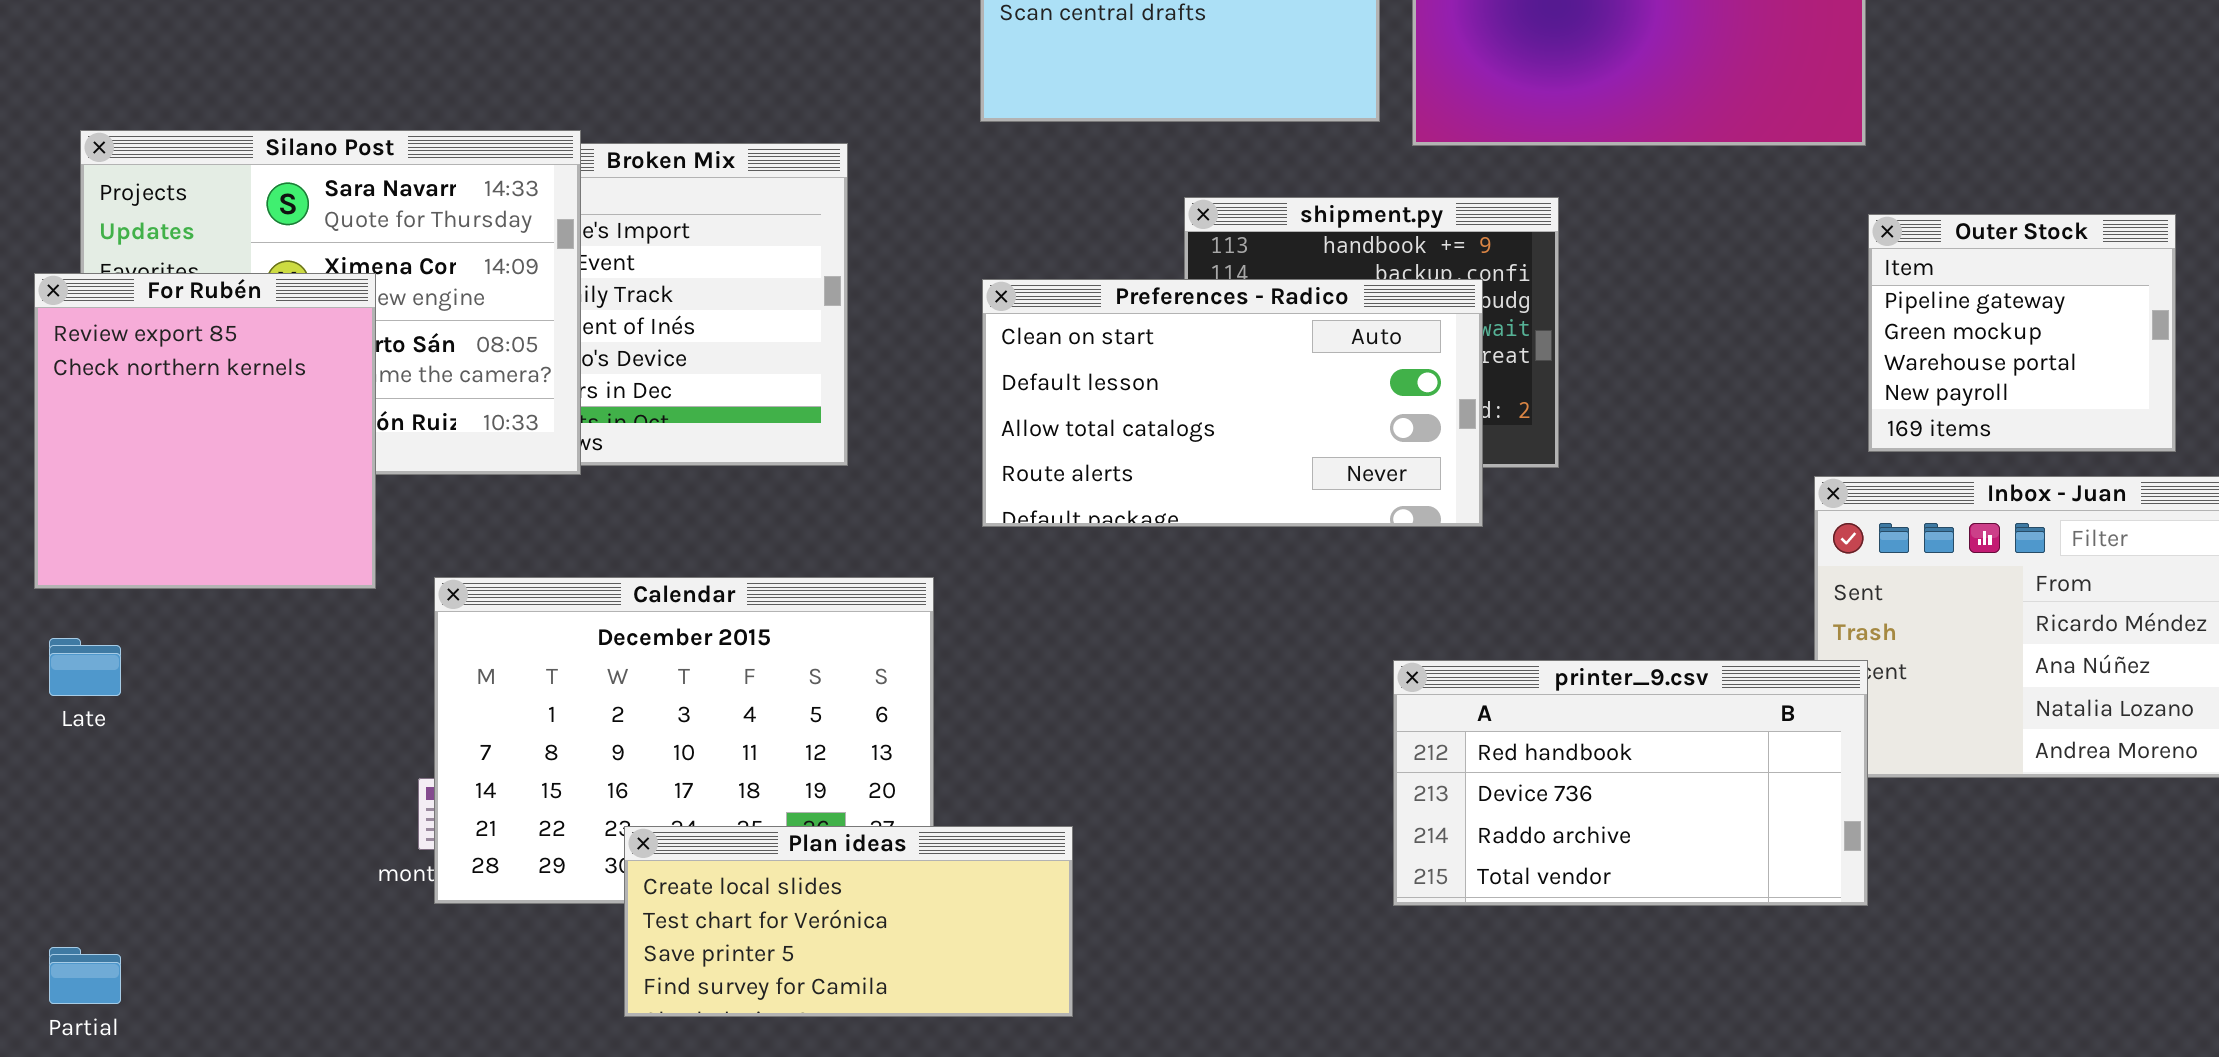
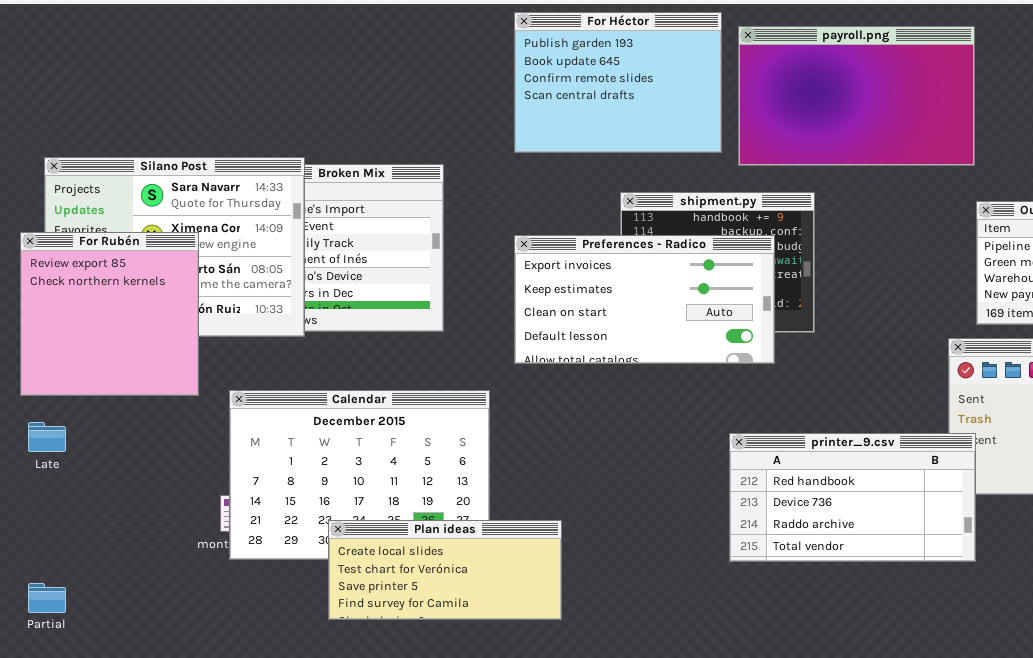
Preferences - Radico: [982,279,1483,527] -> [514,235,775,364], scrolled up 2 rows

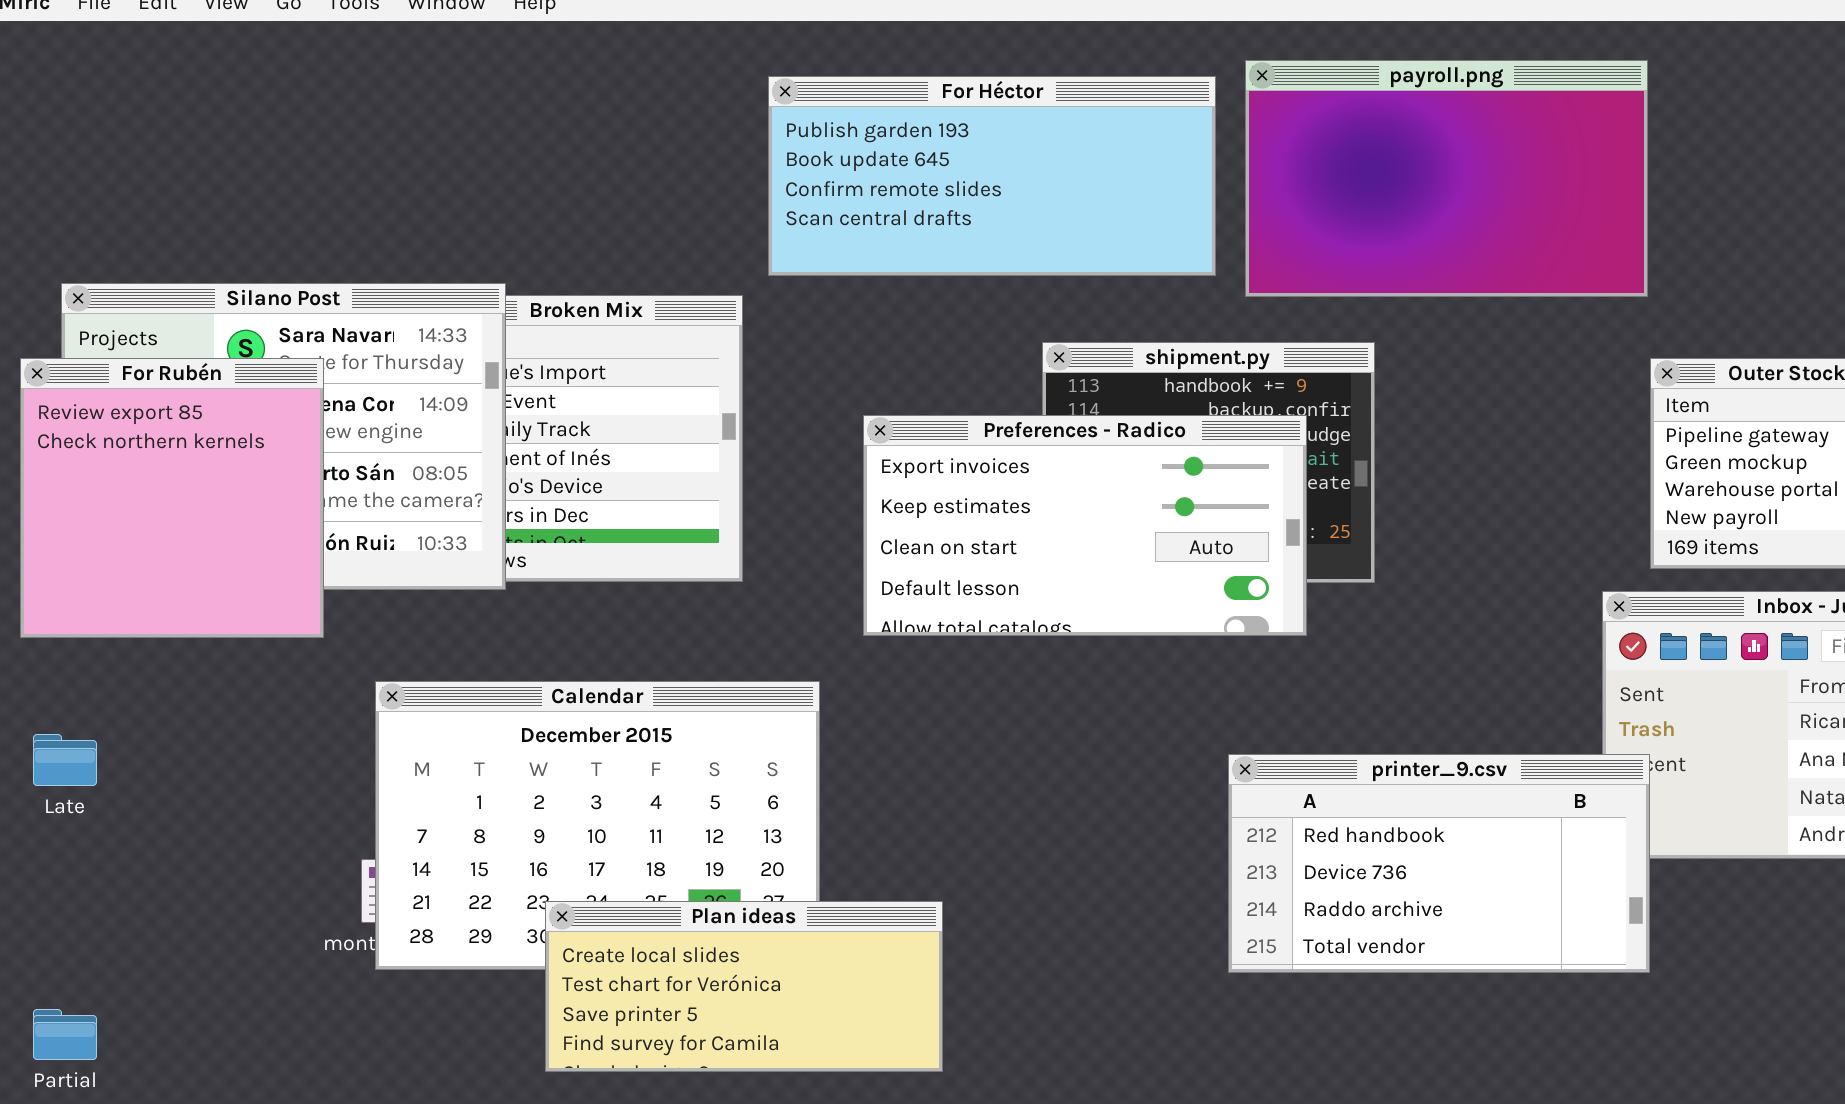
For Héctor: [514,12,722,153] -> [768,76,1216,276], resized
For Rubén: [20,232,199,396] -> [20,358,324,638], moved

